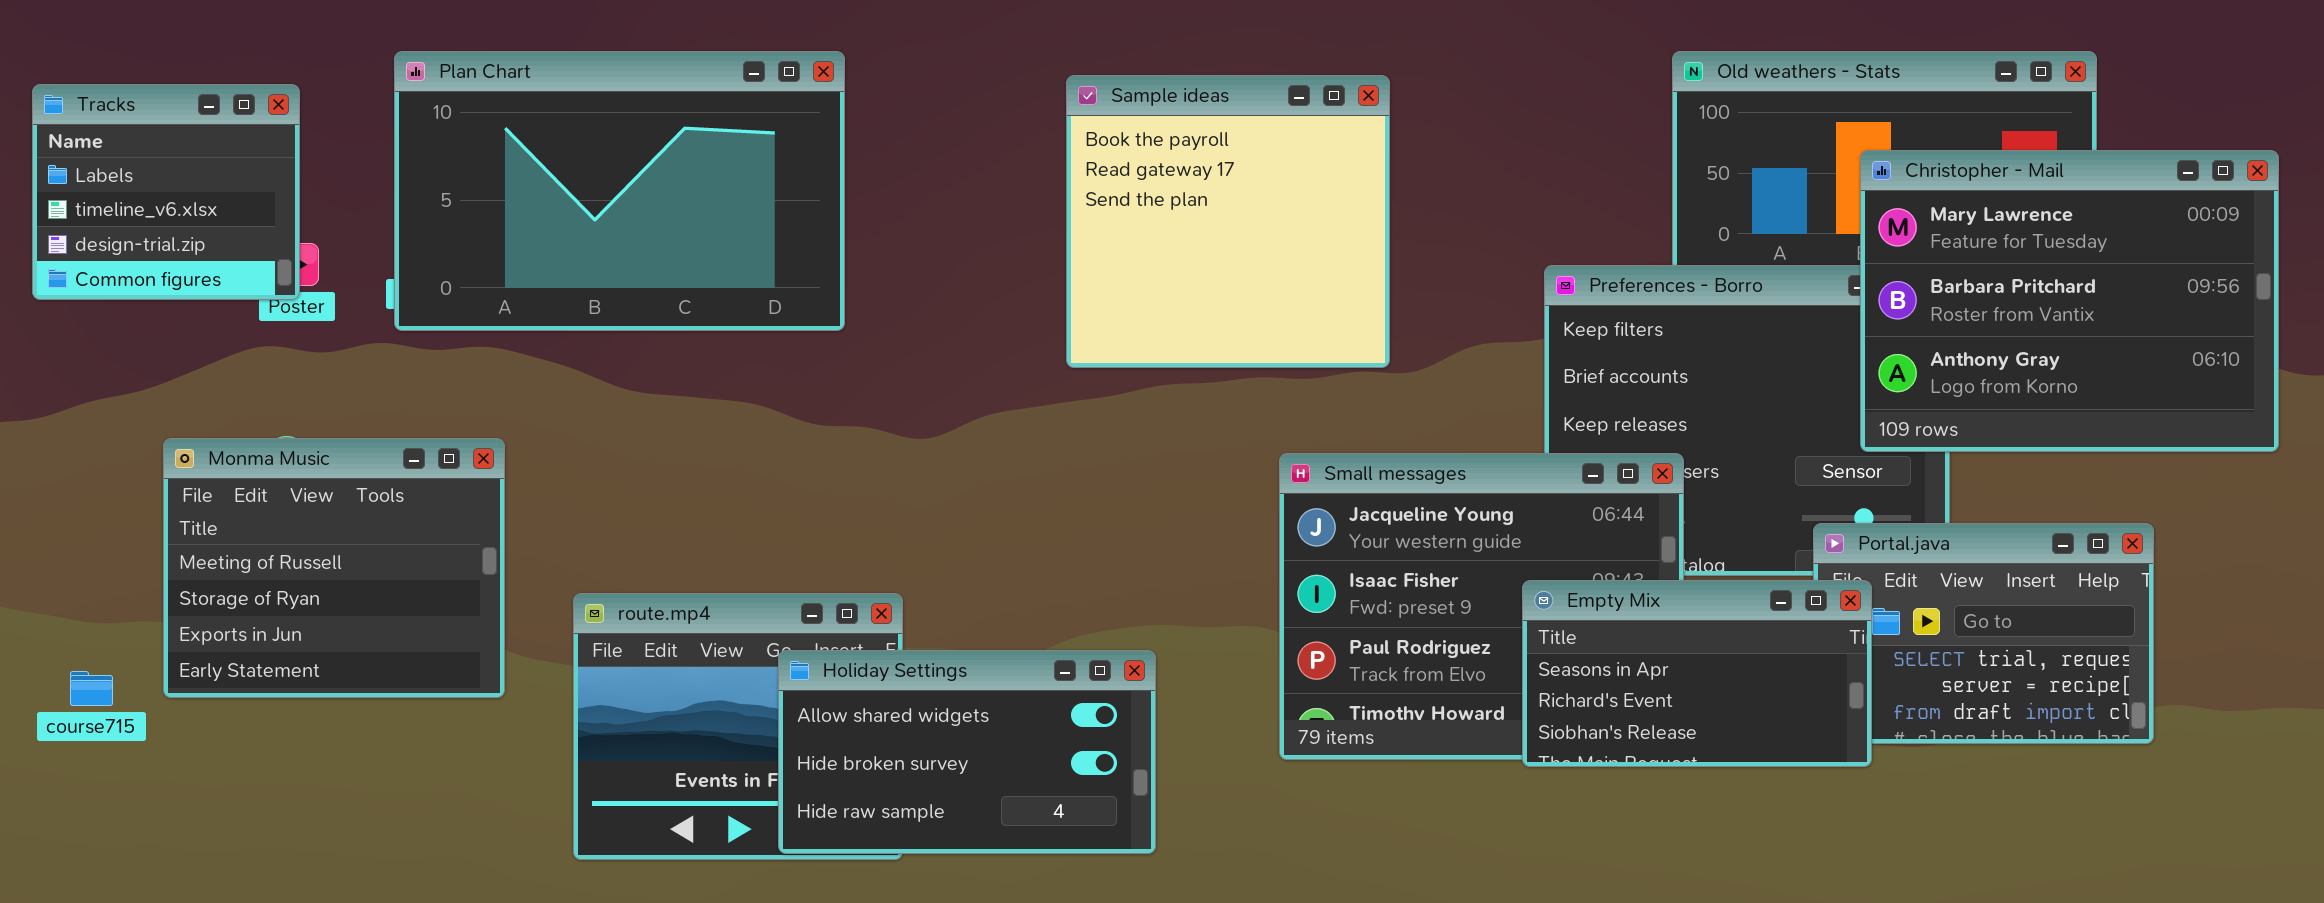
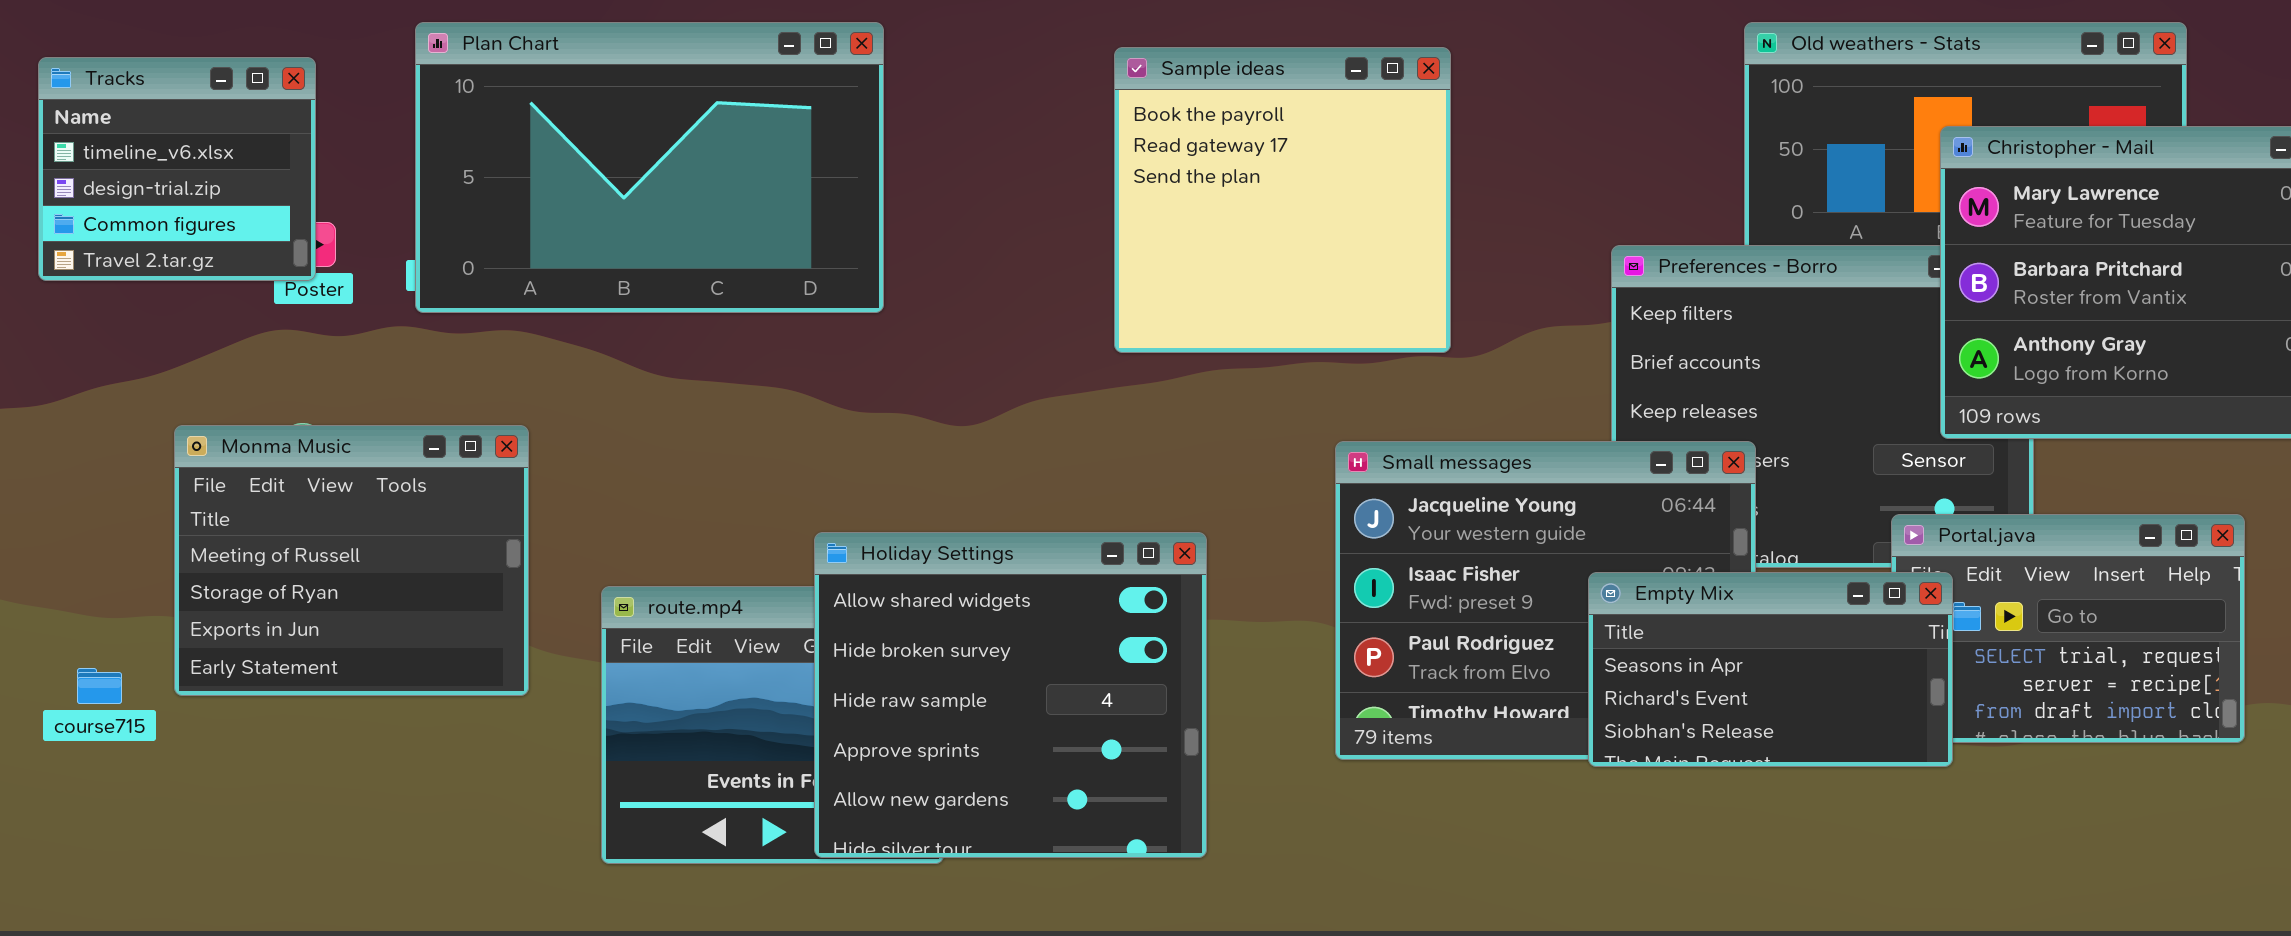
Tracks: [32,84,300,300] -> [38,57,316,281], scrolled down 1 row
Holiday Settings: [778,650,1156,854] -> [814,532,1207,858], resized

